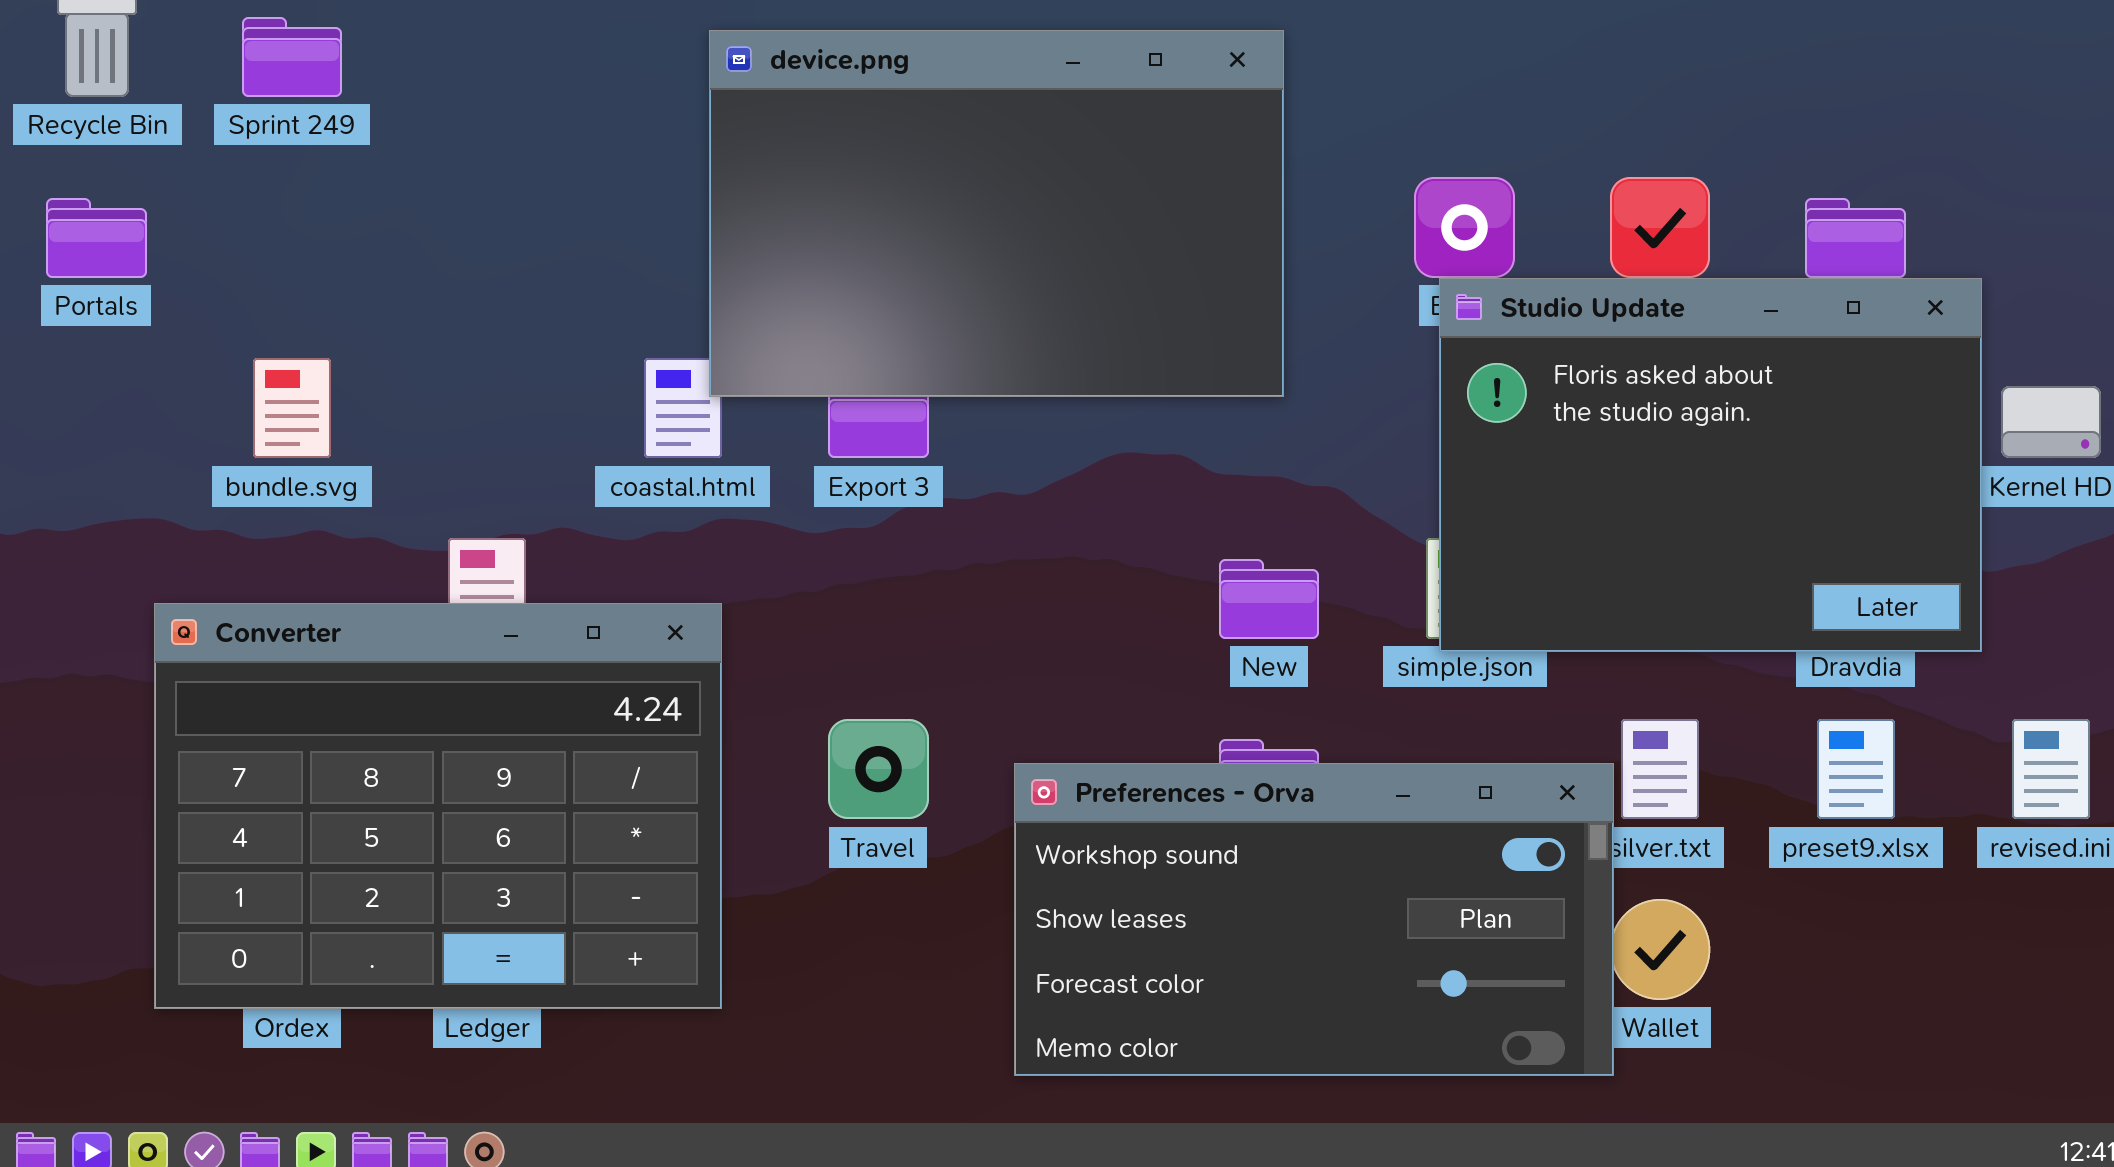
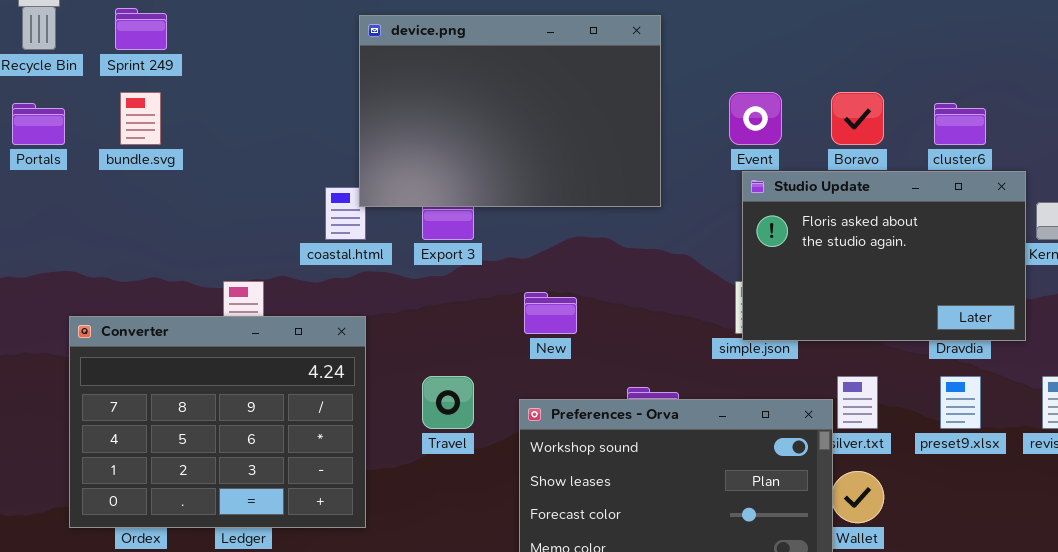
Studio Update: [1439,278,1982,652] -> [742,171,1026,341], resized
bundle.svg: [253,358,331,458] -> [120,92,161,145], moved
New: [1219,559,1319,639] -> [524,292,577,334], moved

